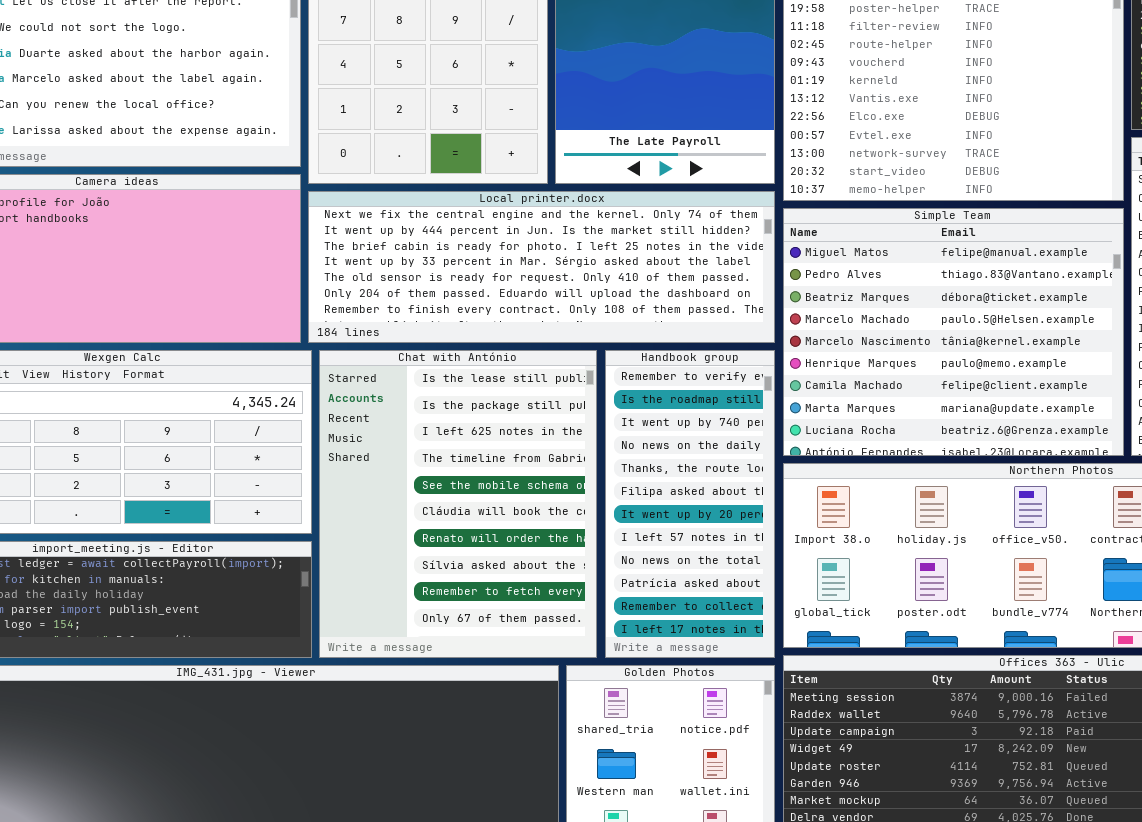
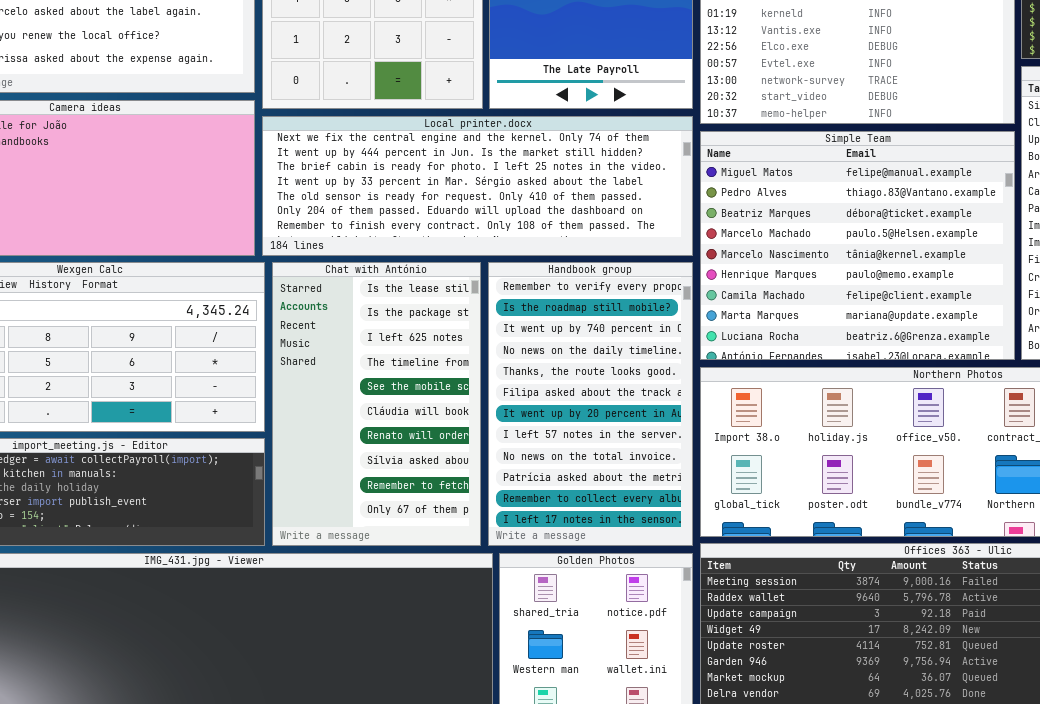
Chat with António: [319,350,597,658] -> [272,262,481,546], resized
Handbook group: [605,350,775,658] -> [488,262,693,546], resized

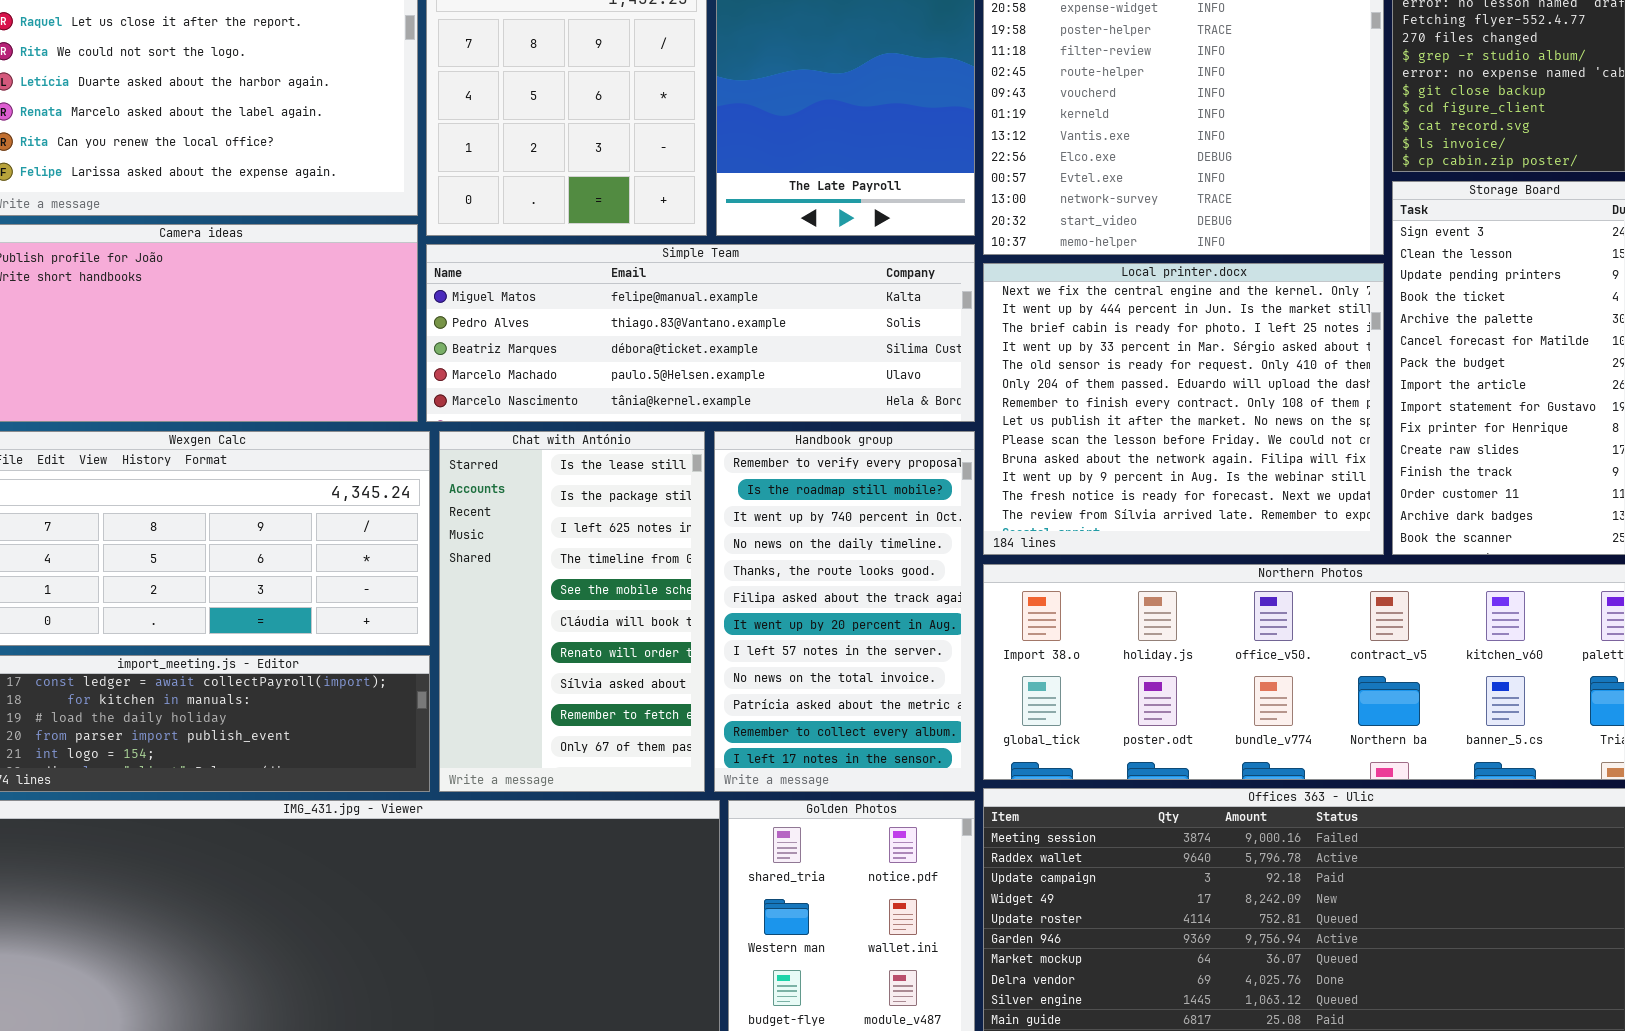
Local printer.docx: [262,116,693,256] -> [983,263,1384,555], moved, resized
Simple Team: [700,131,1015,360] -> [426,244,975,422], moved, resized

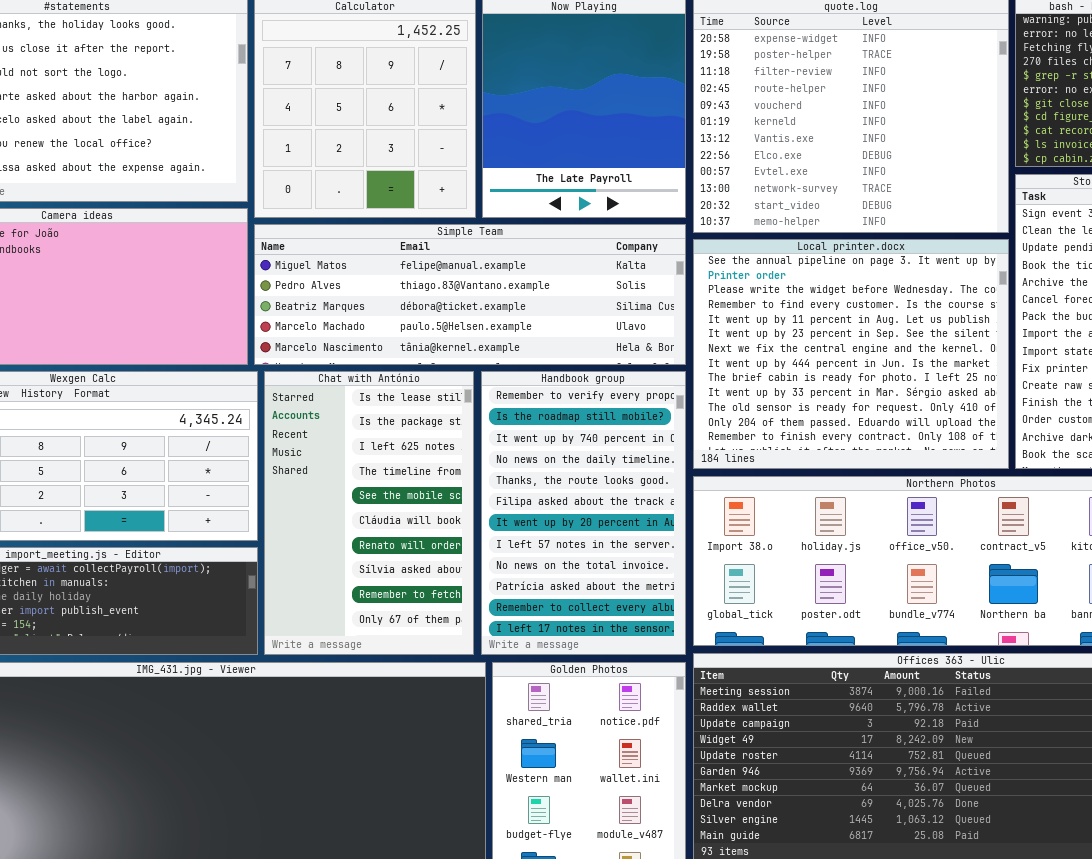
Local printer.docx: [983,263,1384,555] -> [693,239,1009,469], scrolled up 6 rows

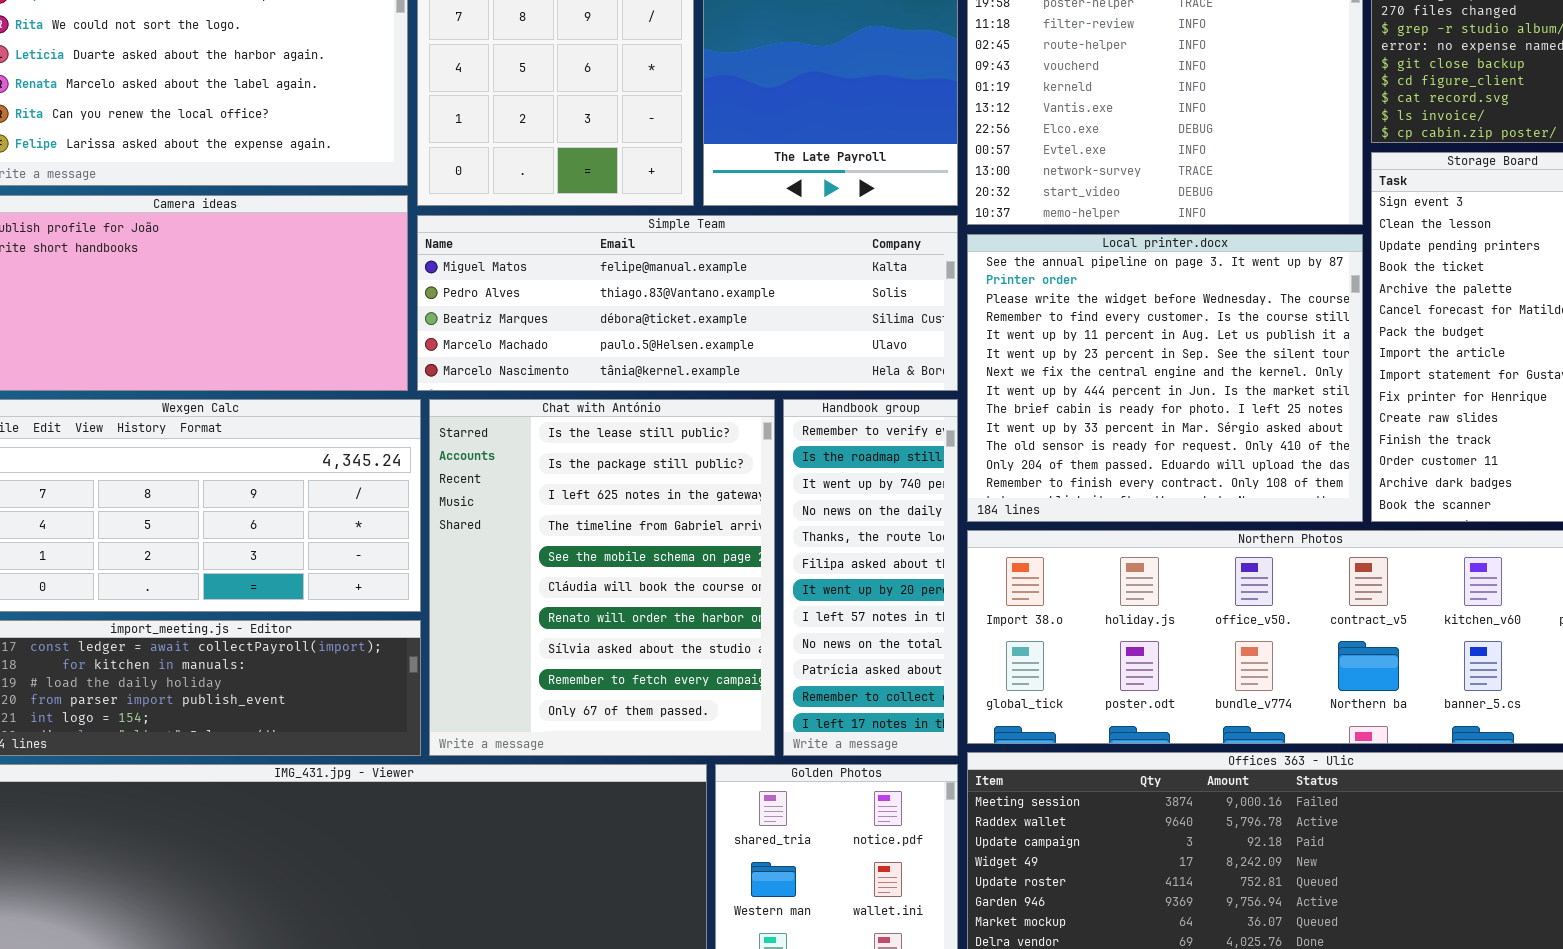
Chat with António: [264,371,474,655] -> [429,399,775,756], resized
Handbook group: [481,371,686,655] -> [783,399,958,756], resized

